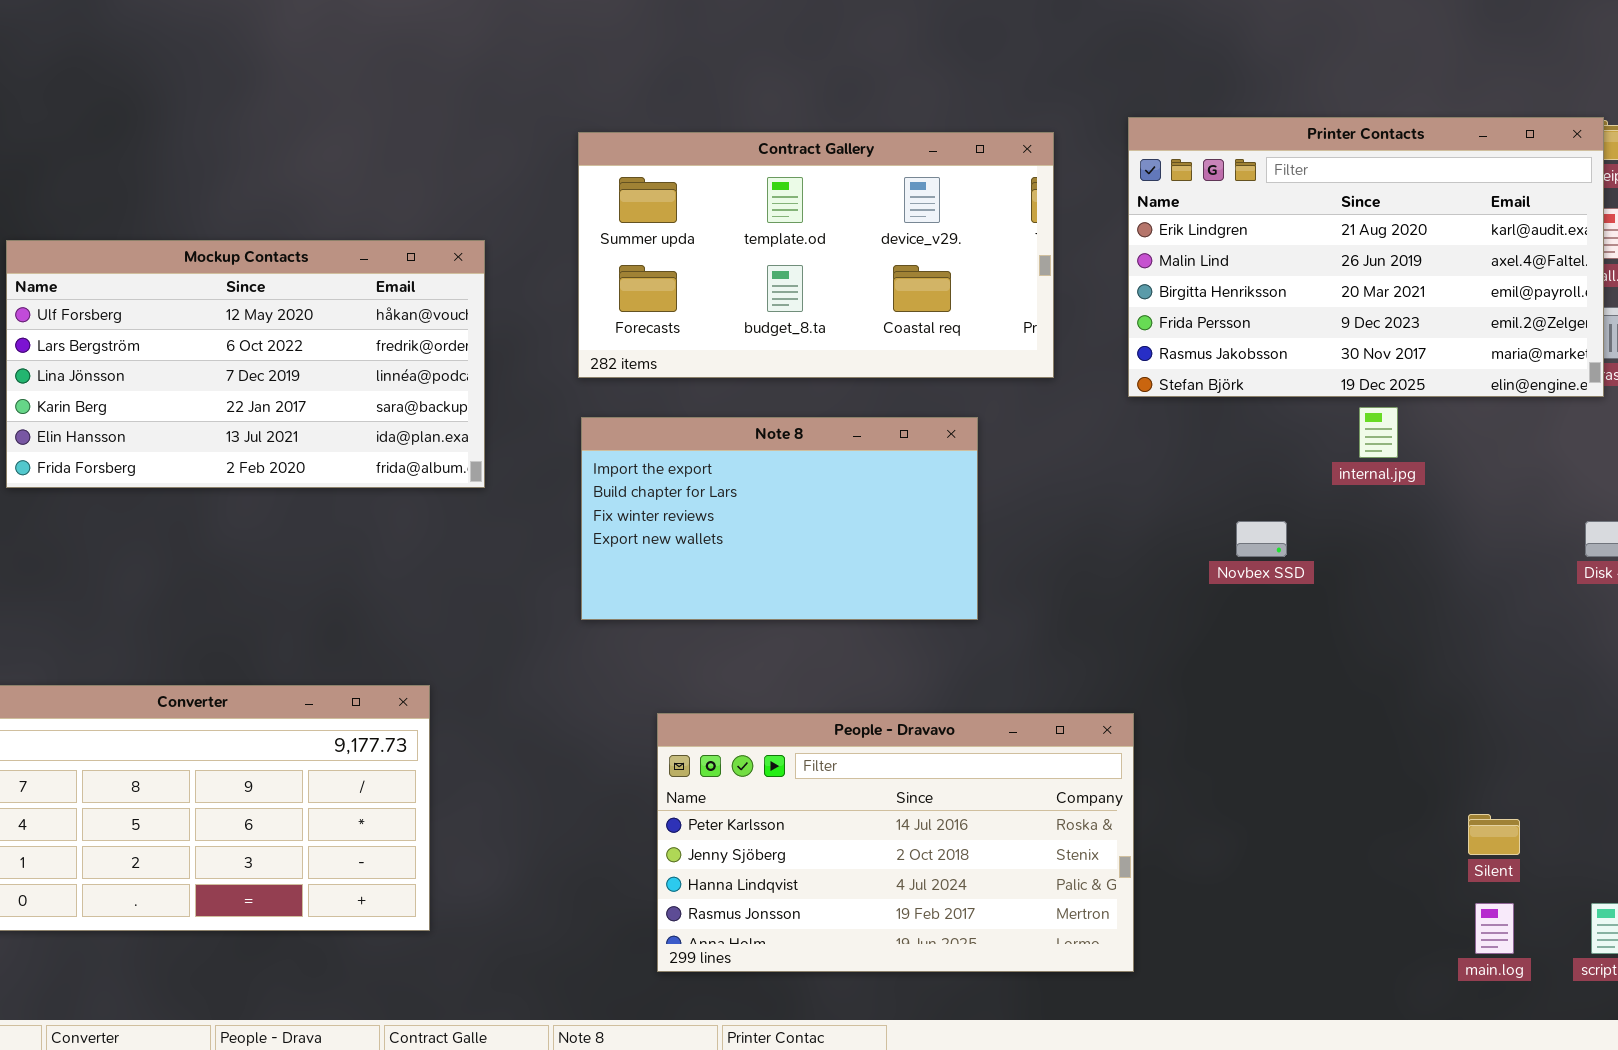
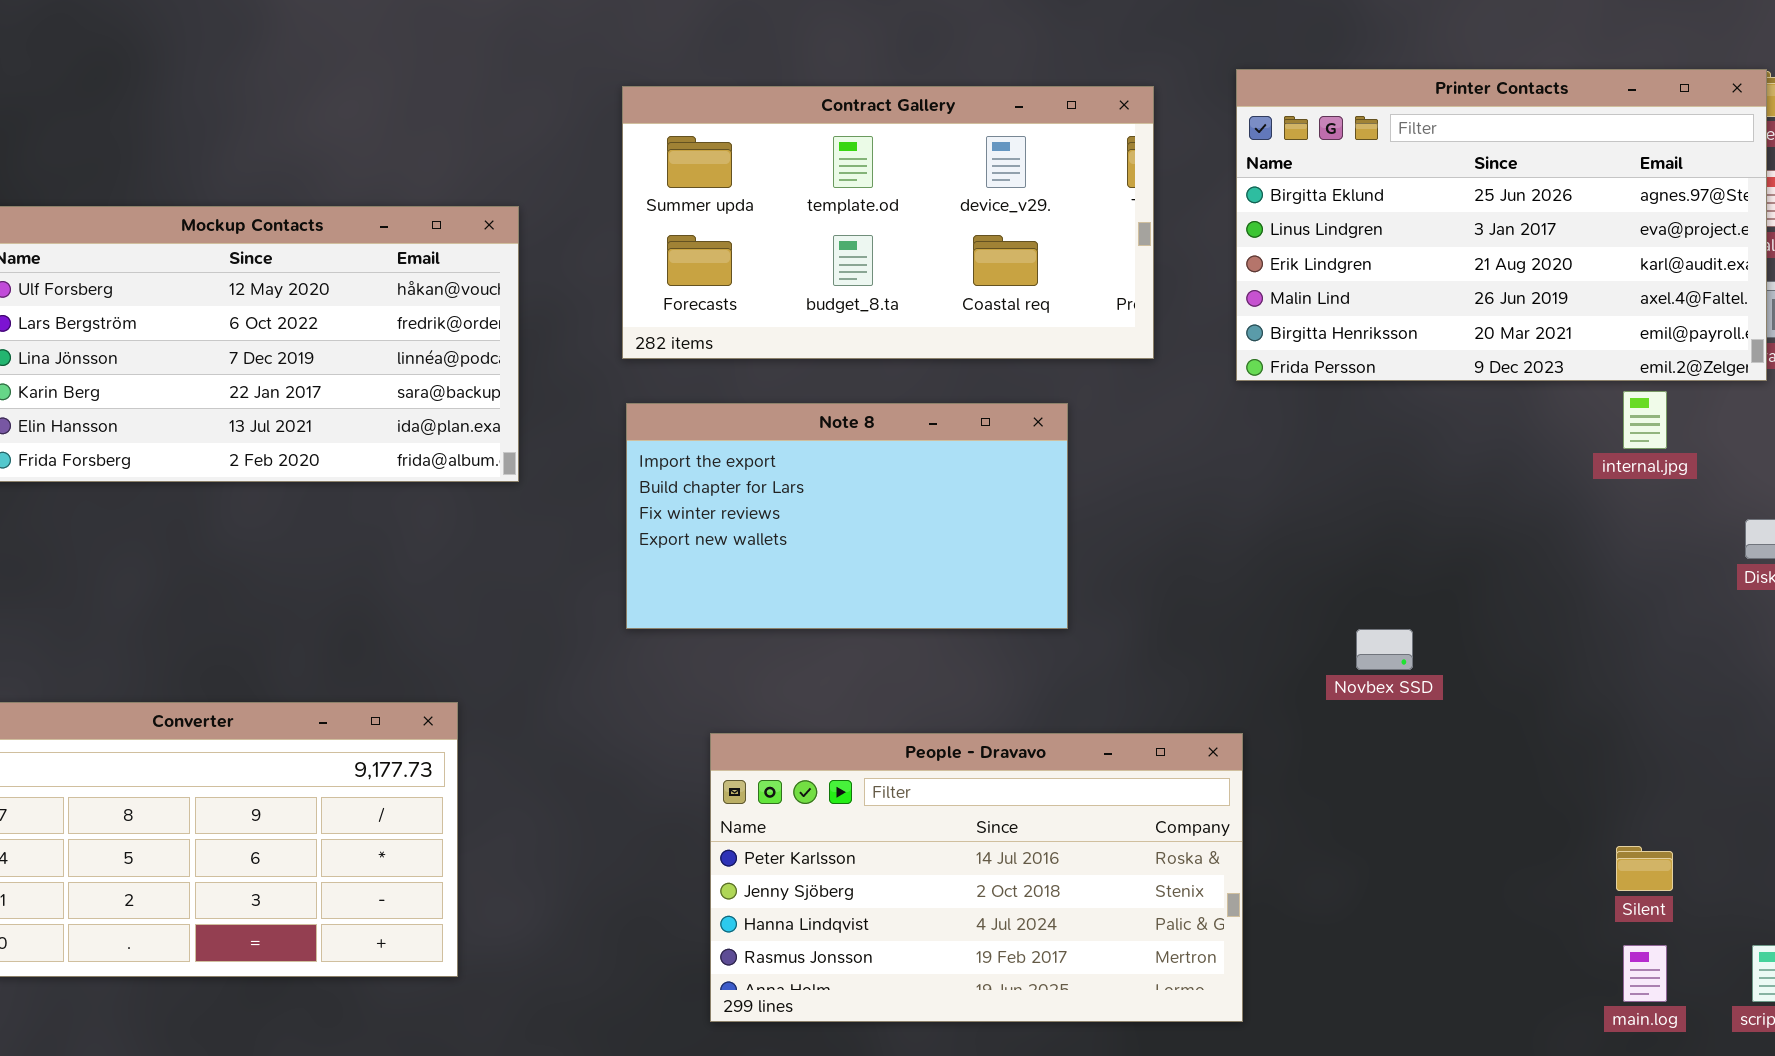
Printer Contacts: [1128,117,1604,397] -> [1236,69,1767,381], scrolled up 2 rows
internal.jpg: [1359,407,1398,458] -> [1623,391,1667,449], moved
Novbex SSD: [1236,521,1287,557] -> [1356,629,1413,670], moved

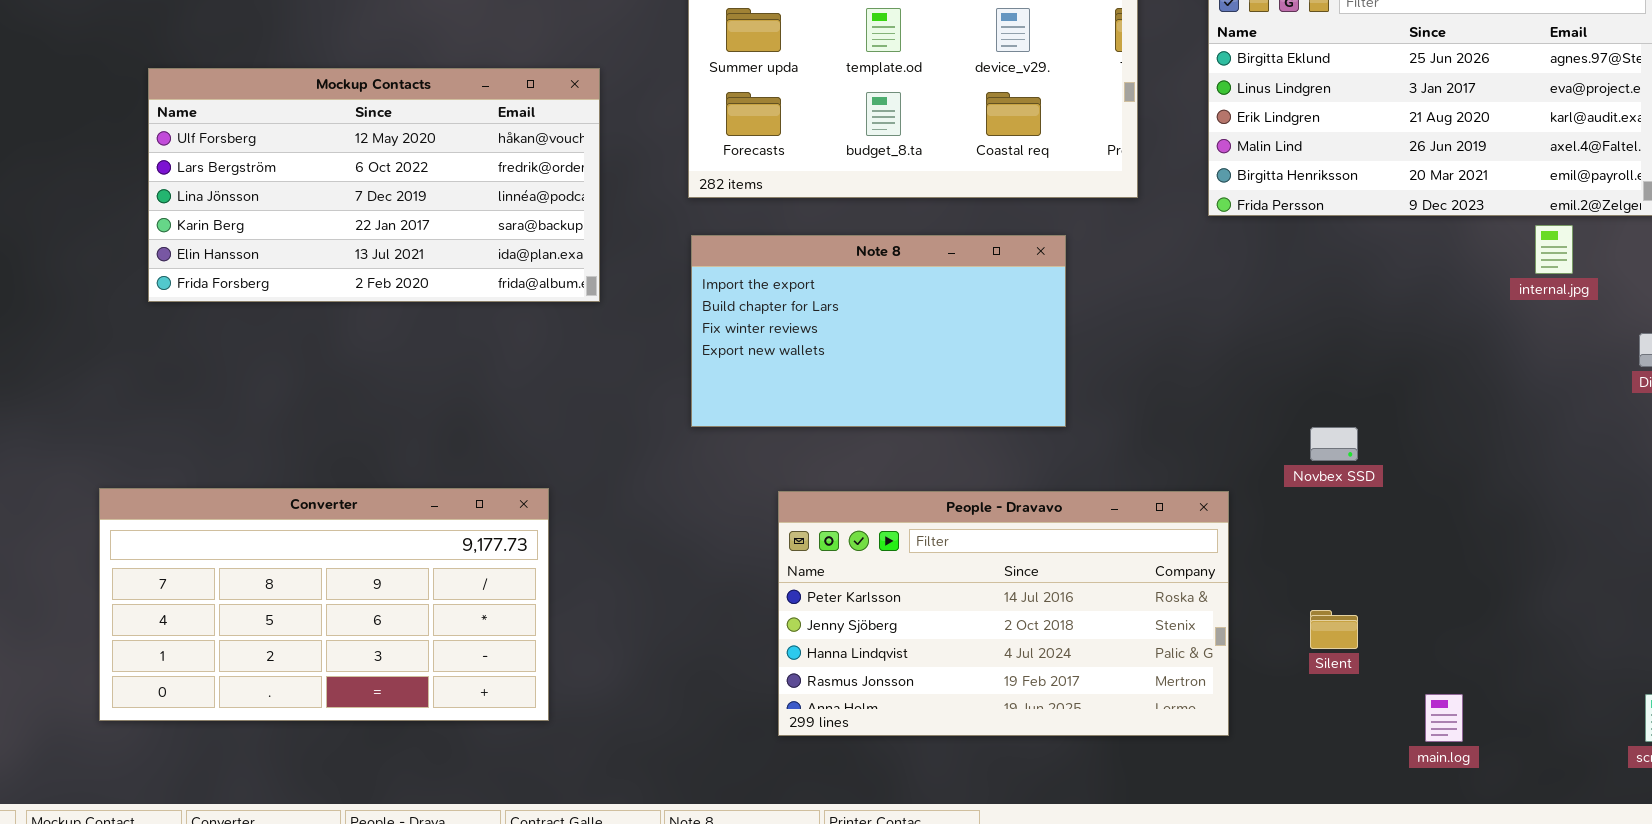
People - Dravavo: [710,733,1243,1022] -> [778,491,1229,736], moved
Silent: [1616,846,1673,891] -> [1310,610,1358,649], moved
main.log: [1623,945,1667,1002] -> [1425,694,1463,742], moved

